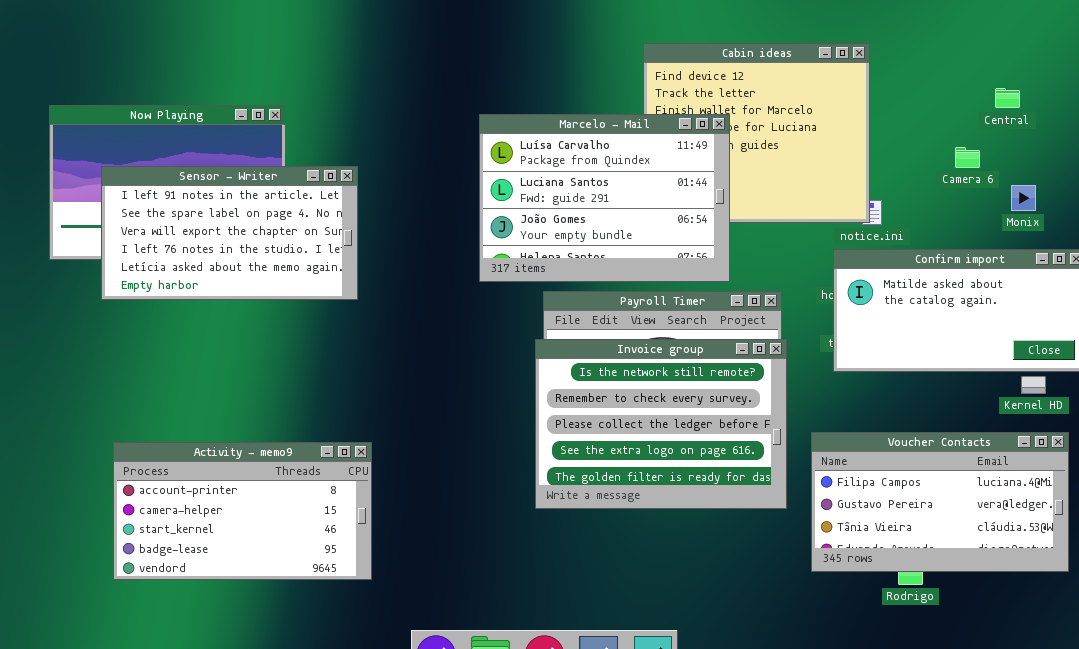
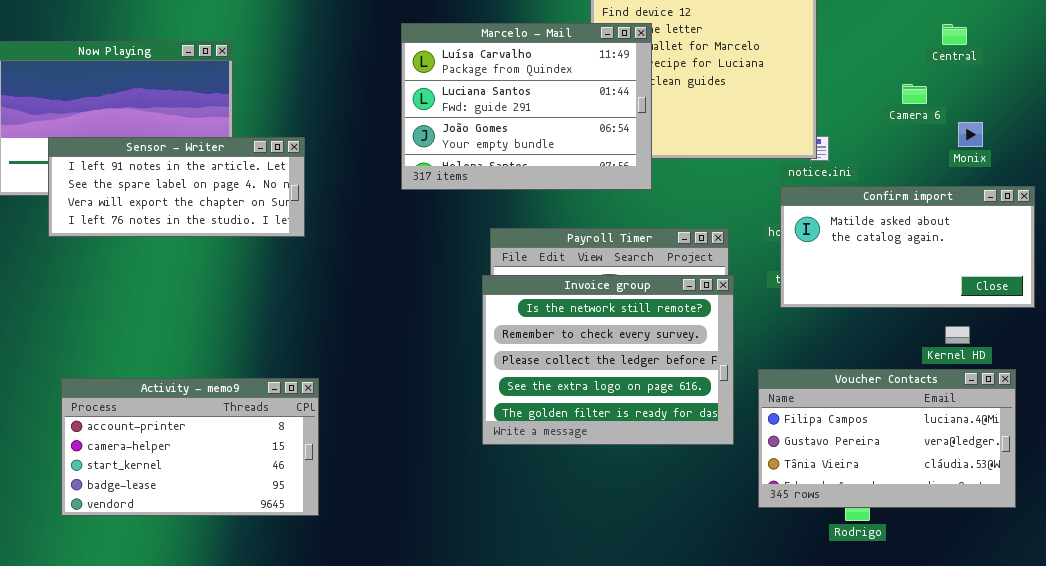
Marcelo - Mail: [479,114,730,282] -> [401,23,652,190], moved
Sensor - Writer: [101,166,358,300] -> [48,137,305,237], resized
Kernel HD: [1021,376,1046,394] -> [945,326,970,344], moved

